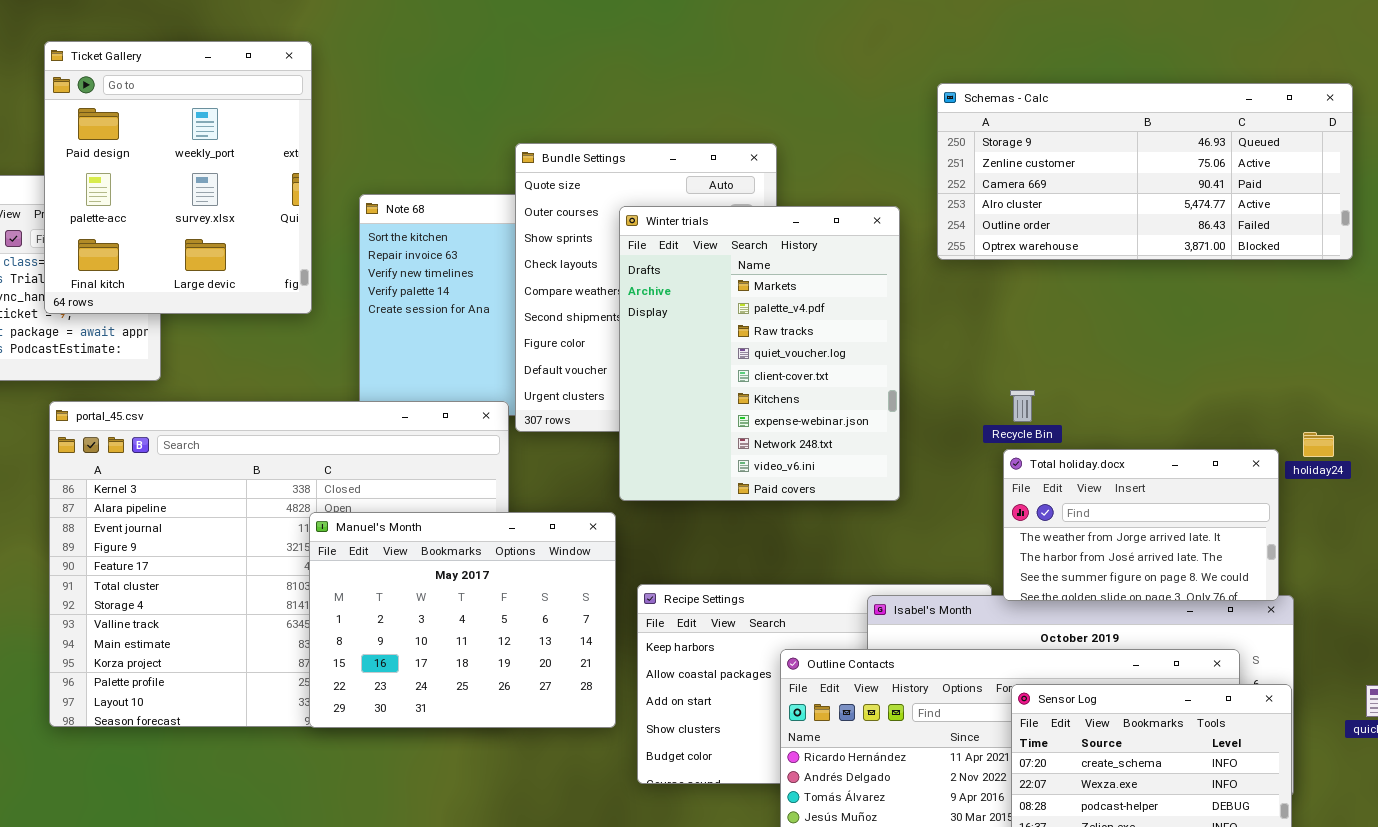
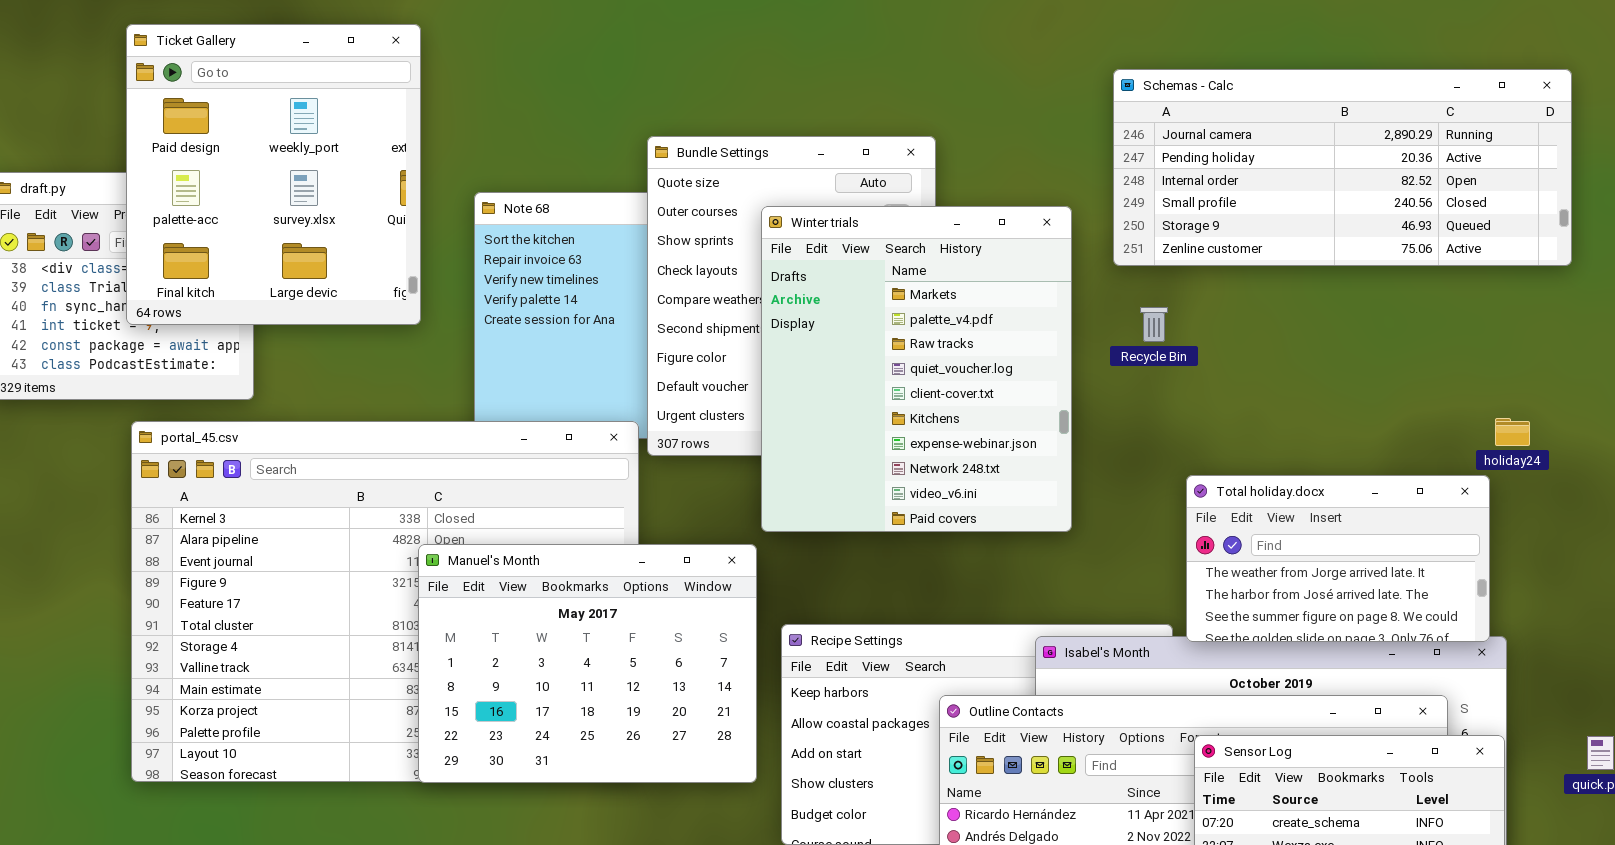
Schemas - Calc: [937,83,1353,260] -> [1113,69,1572,266], scrolled up 4 rows
Recycle Bin: [1010,390,1035,422] -> [1140,307,1168,342], moved
holiday24: [1303,432,1334,457] -> [1495,418,1530,446], moved

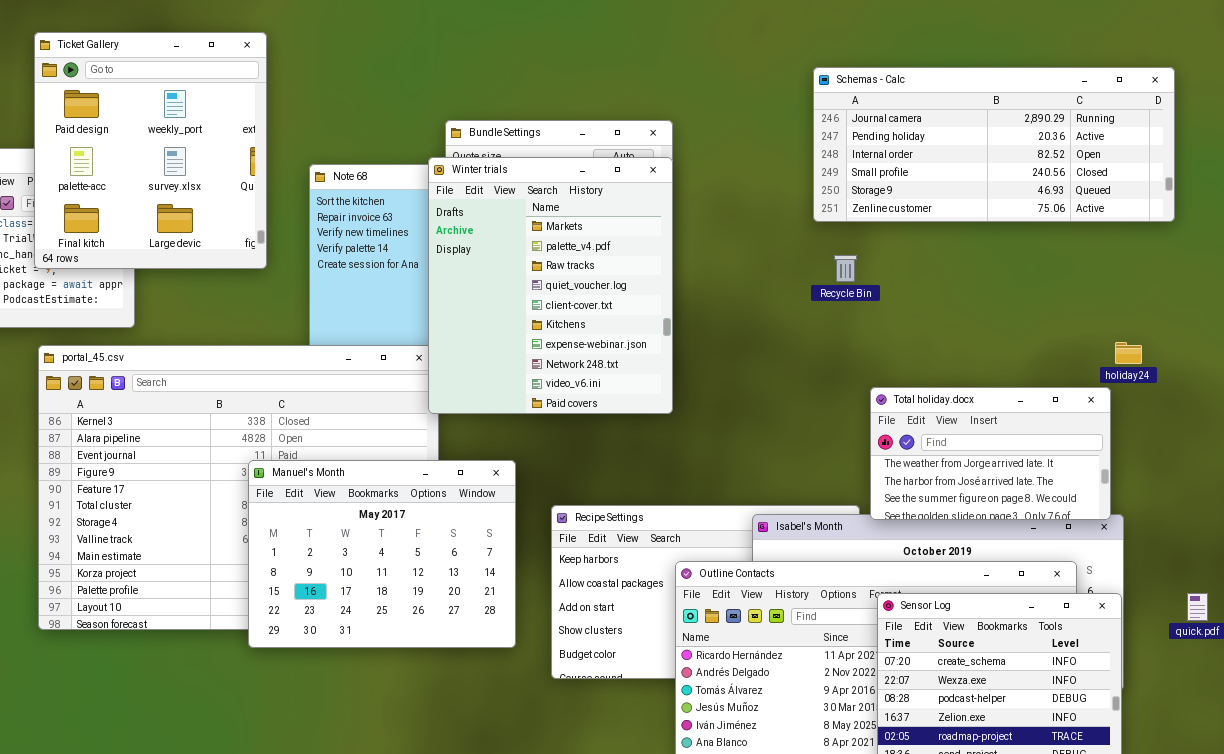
Winter trials: [761,206,1072,532] -> [428,157,673,414], moved
Manuel's Month: [418,544,757,783] -> [248,460,516,648], moved

